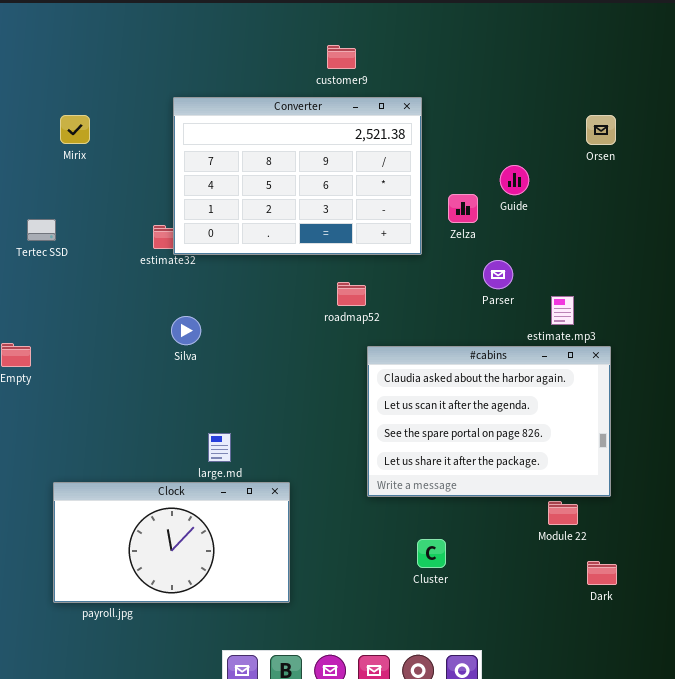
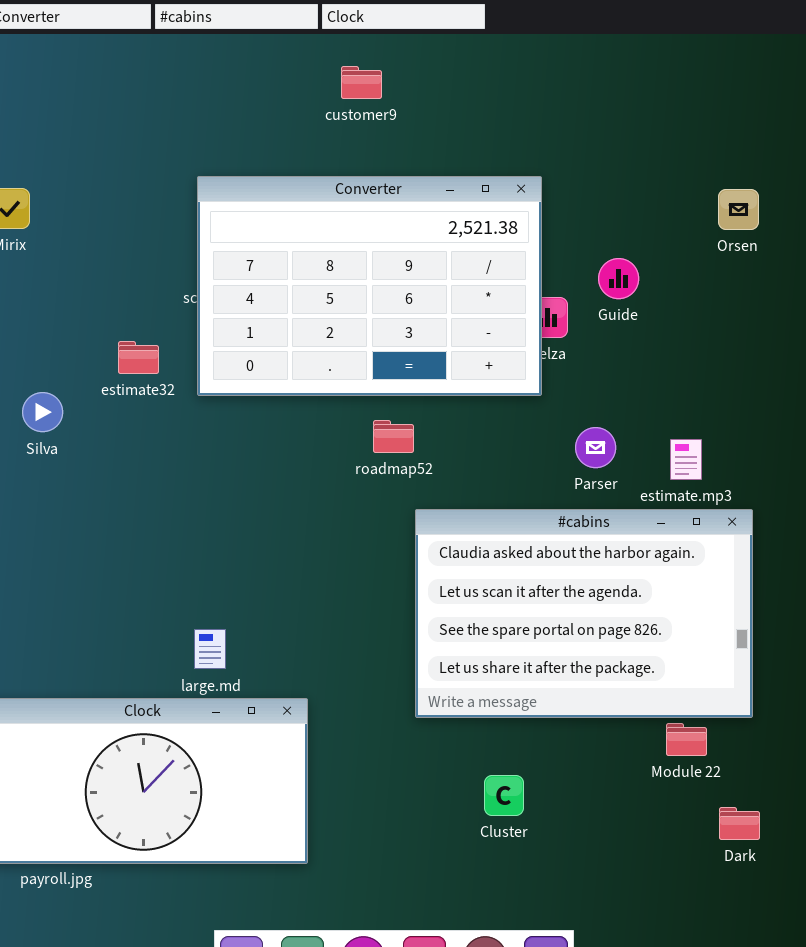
customer9: [327,45,356,69] -> [341,66,382,99], moved
Converter: [173,97,422,255] -> [197,176,542,396], moved
Parser: [483,260,513,289] -> [575,427,616,468], moved
Silva: [171,316,201,345] -> [22,392,63,432], moved

